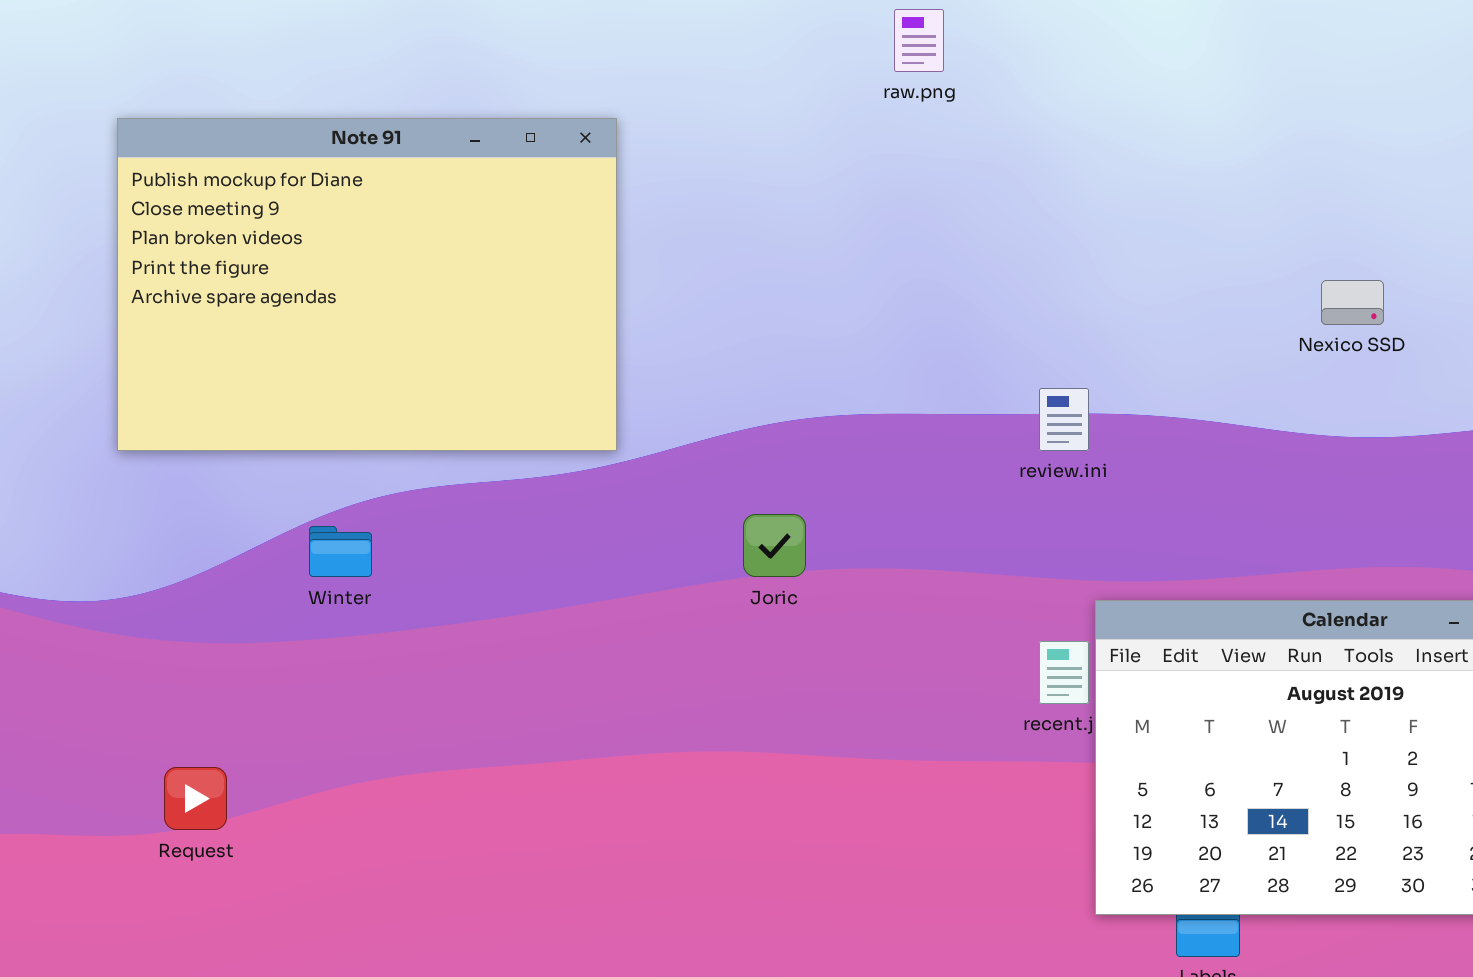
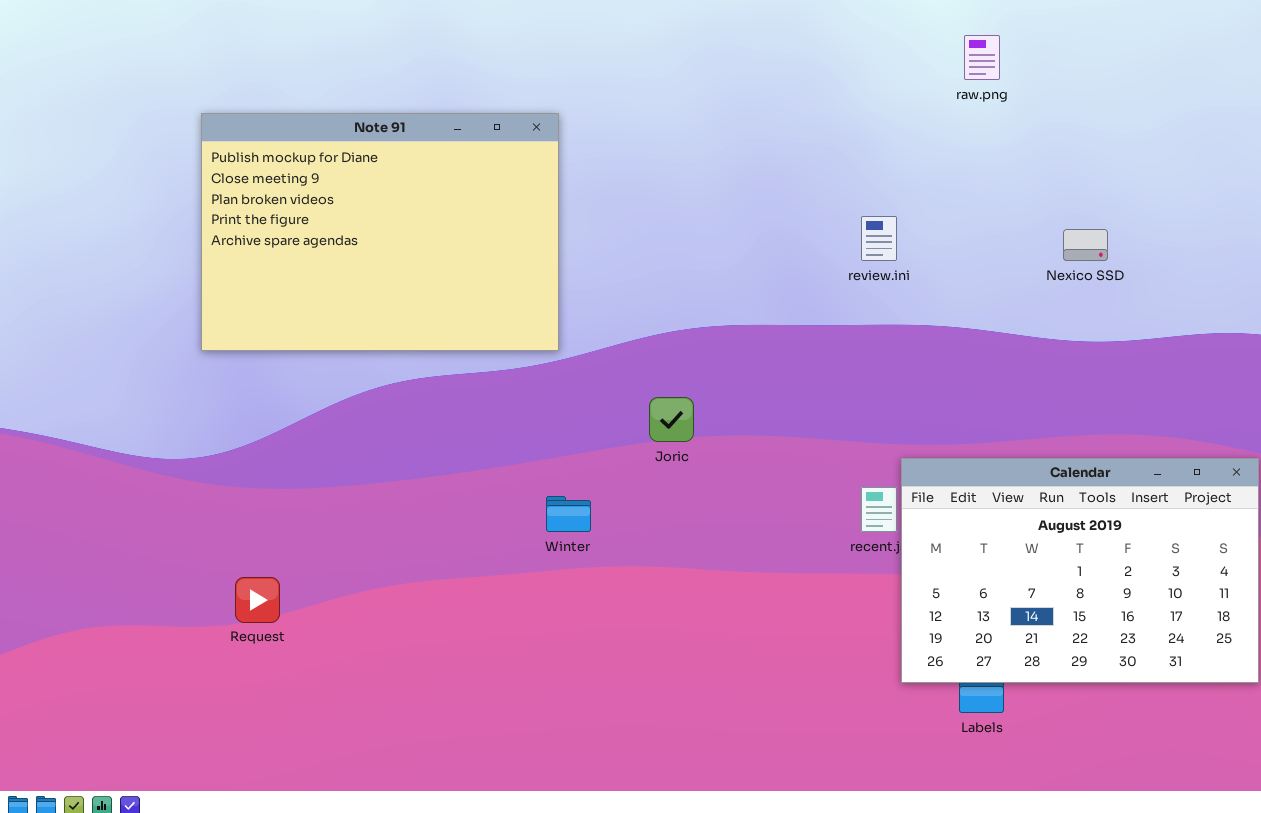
raw.png: [894,9,944,72] -> [964,35,1000,80], moved
review.ini: [1039,388,1089,451] -> [861,216,897,261], moved
Winter: [309,526,372,577] -> [546,496,591,532], moved

